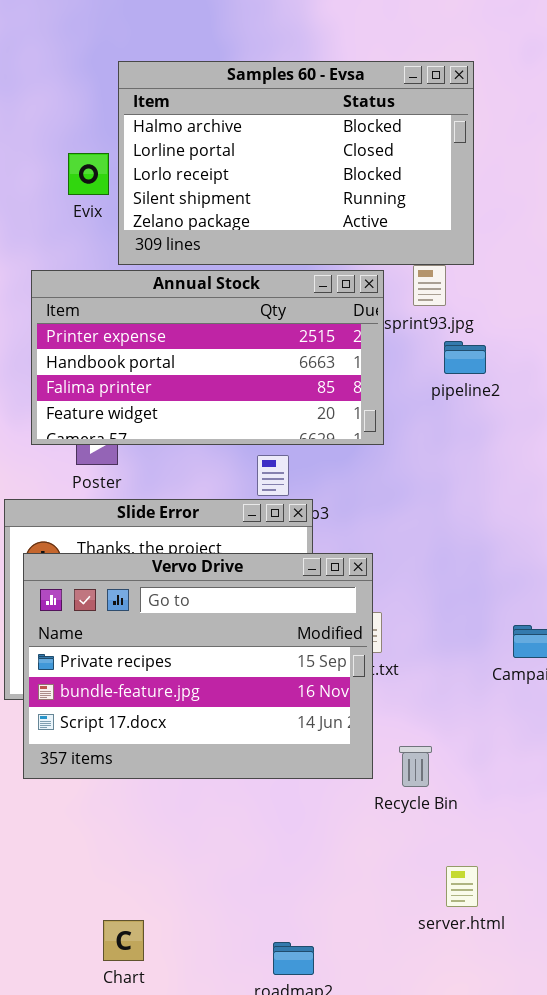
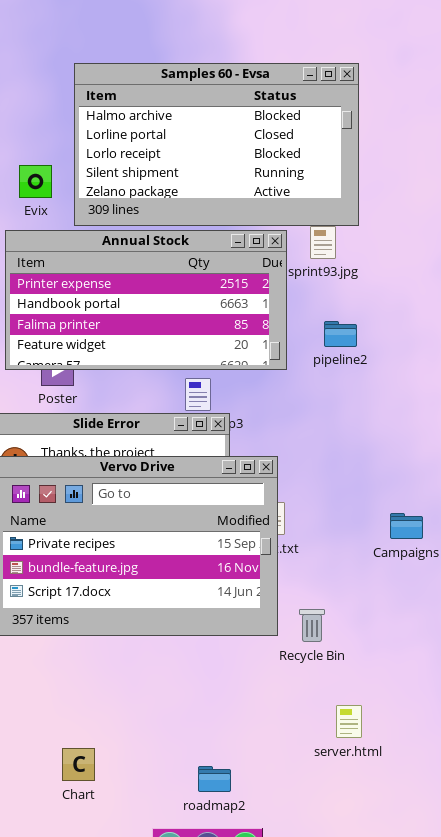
Evix: [68,153,109,195] -> [19,165,52,198], moved
pipeline2: [444,341,486,374] -> [324,321,357,347], moved

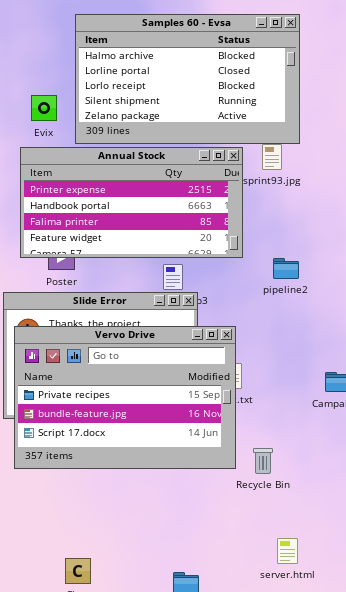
pipeline2: [324,321,357,347] -> [273,258,299,279], moved
server.html: [336,705,362,738] -> [277,538,298,564], moved

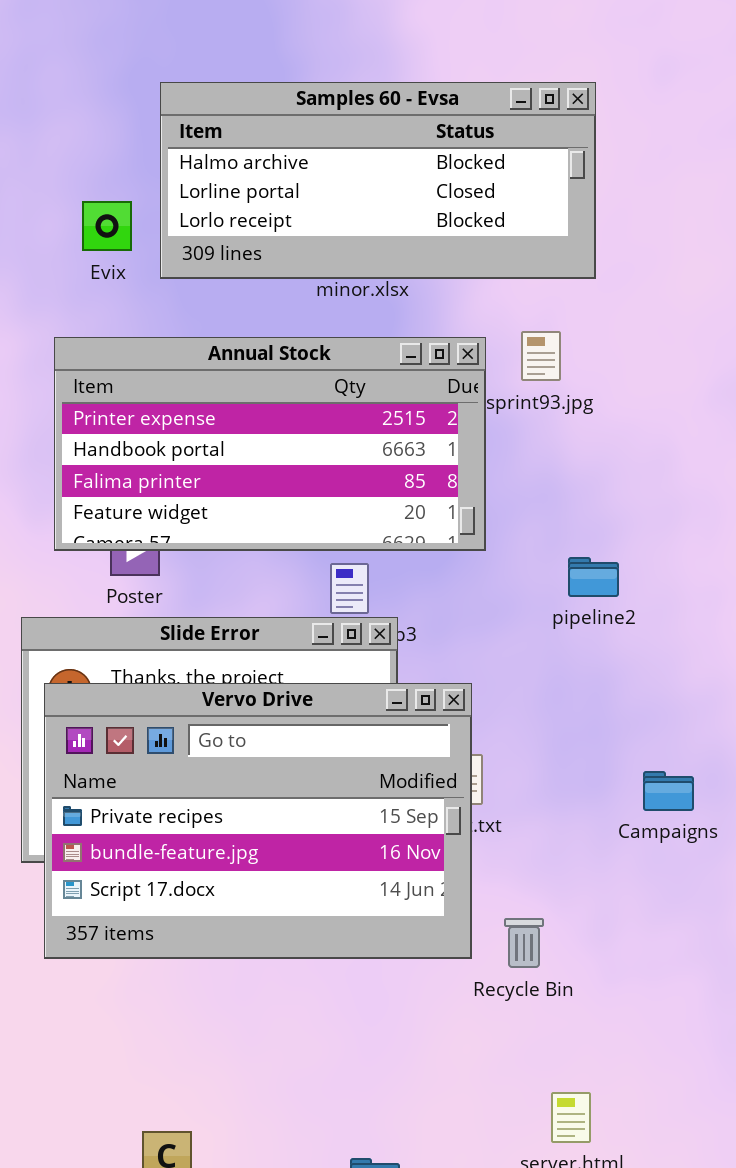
Samples 60 - Evsa: [75,14,300,144] -> [160,82,596,279], resized
Evix: [31,95,57,121] -> [82,201,132,251], moved
pipeline2: [273,258,299,279] -> [568,557,619,597], moved

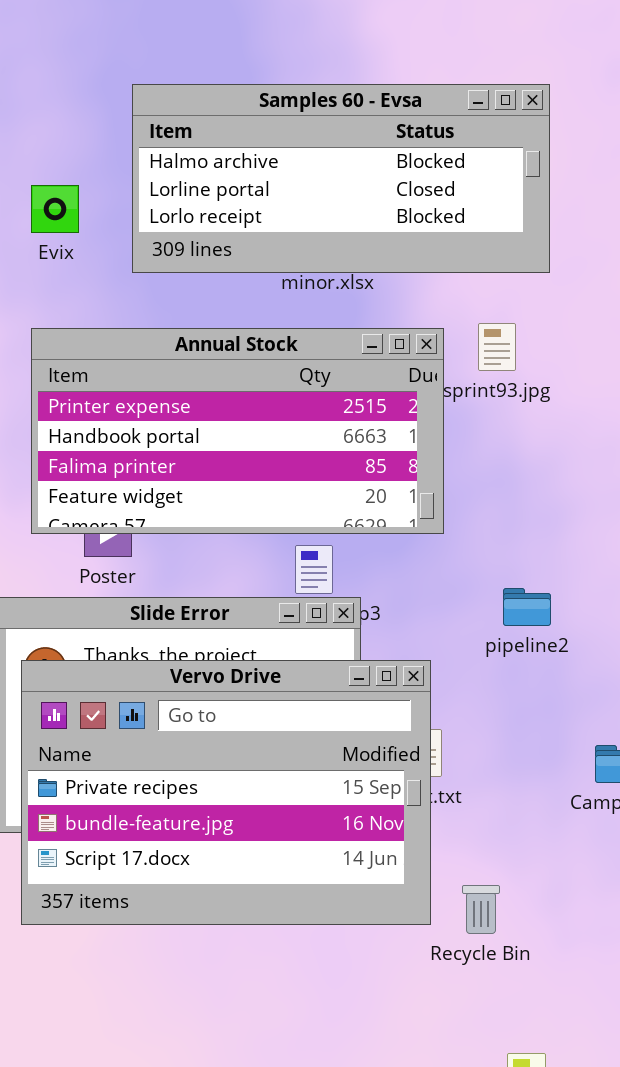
Evix: [82,201,132,251] -> [31,185,79,233], moved
pipeline2: [568,557,619,597] -> [503,588,551,626], moved

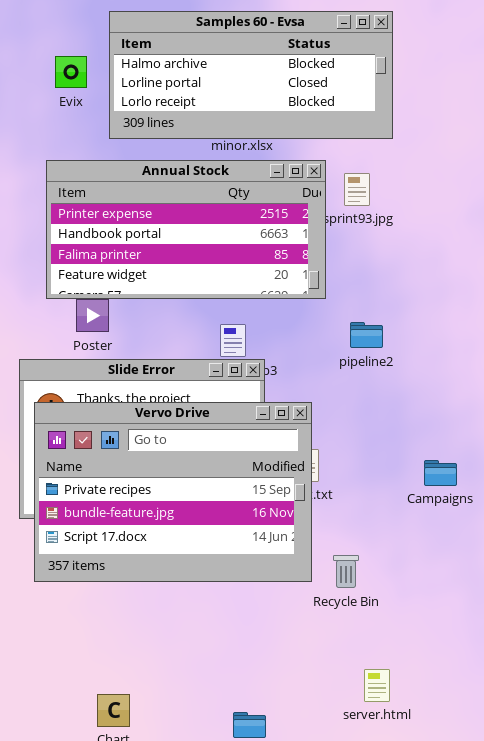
Evix: [31,185,79,233] -> [55,56,87,88], moved
Annual Stock: [31,328,444,534] -> [46,160,326,299], moved
pipeline2: [503,588,551,626] -> [350,322,383,348], moved

